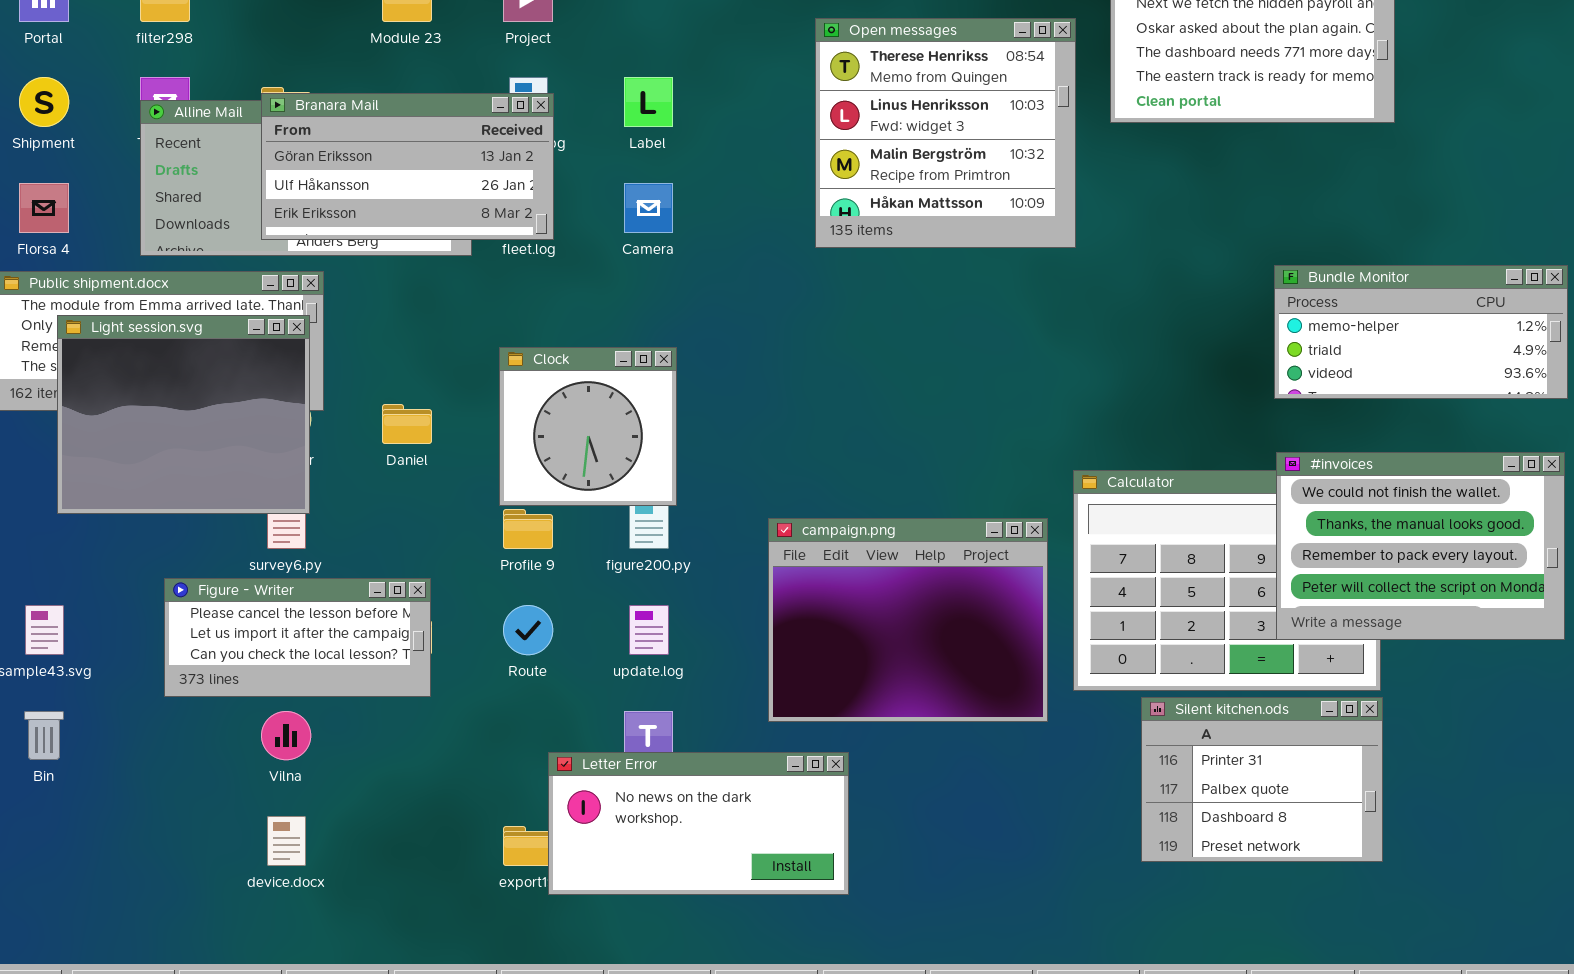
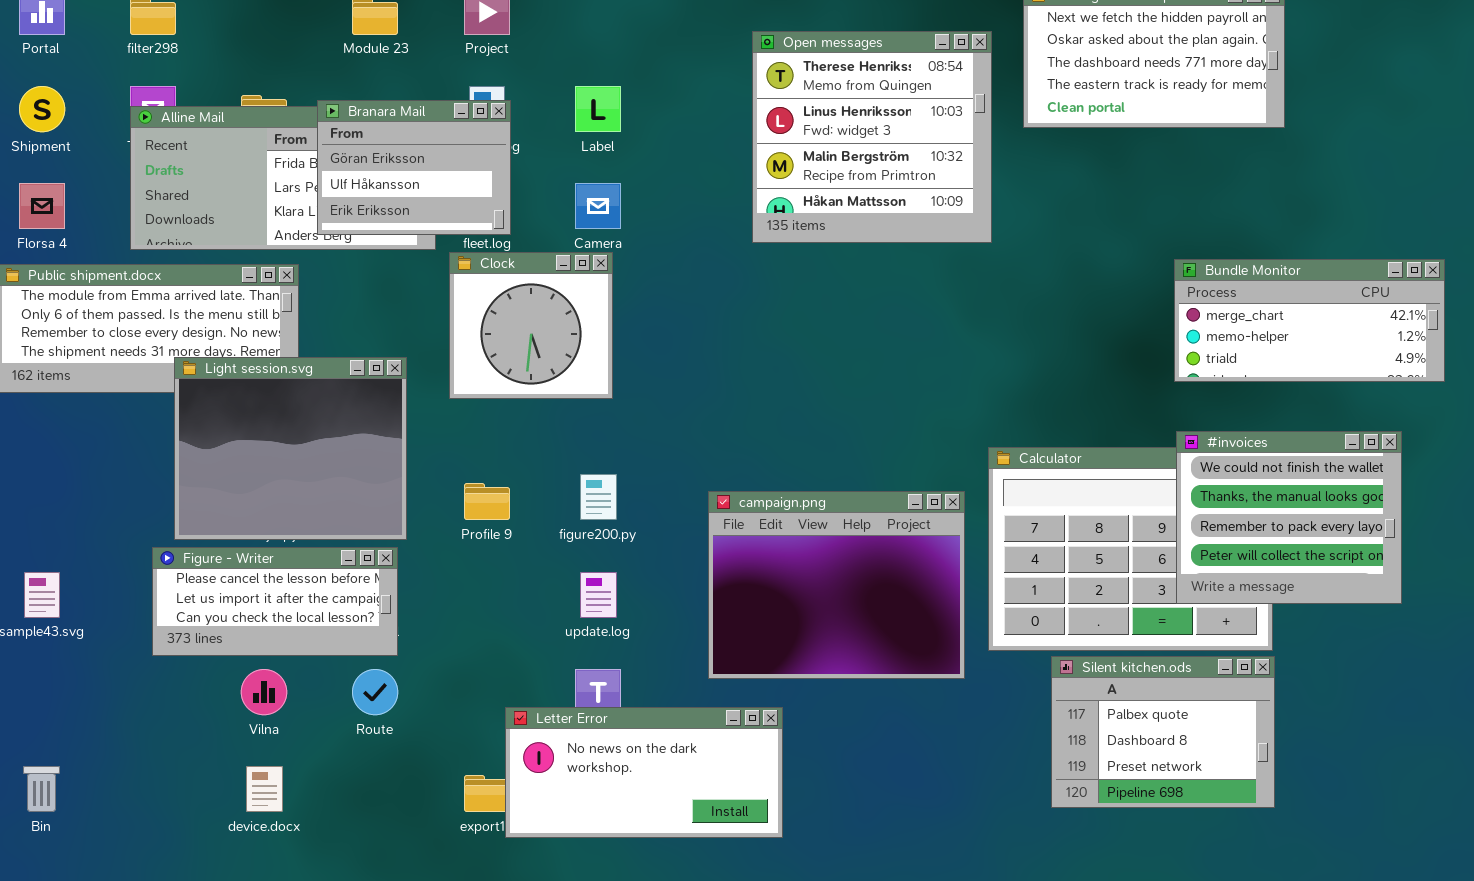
Branara Mail: [261,93,554,240] -> [317,100,511,235], resized
Bundle Monitor: [1274,265,1568,399] -> [1174,259,1445,382], scrolled up 1 row
Light session.svg: [57,315,310,514] -> [174,357,407,540], moved
Clock: [499,347,677,506] -> [449,252,613,399], moved
#invoices: [1276,452,1565,640] -> [1176,431,1402,604], resized
Route: [503,605,553,655] -> [352,669,398,715], moved
Silent kitchen.ods: [1141,697,1383,862] -> [1051,656,1275,808], scrolled down 1 row
Bin: [24,711,64,760] -> [23,766,60,812], moved

